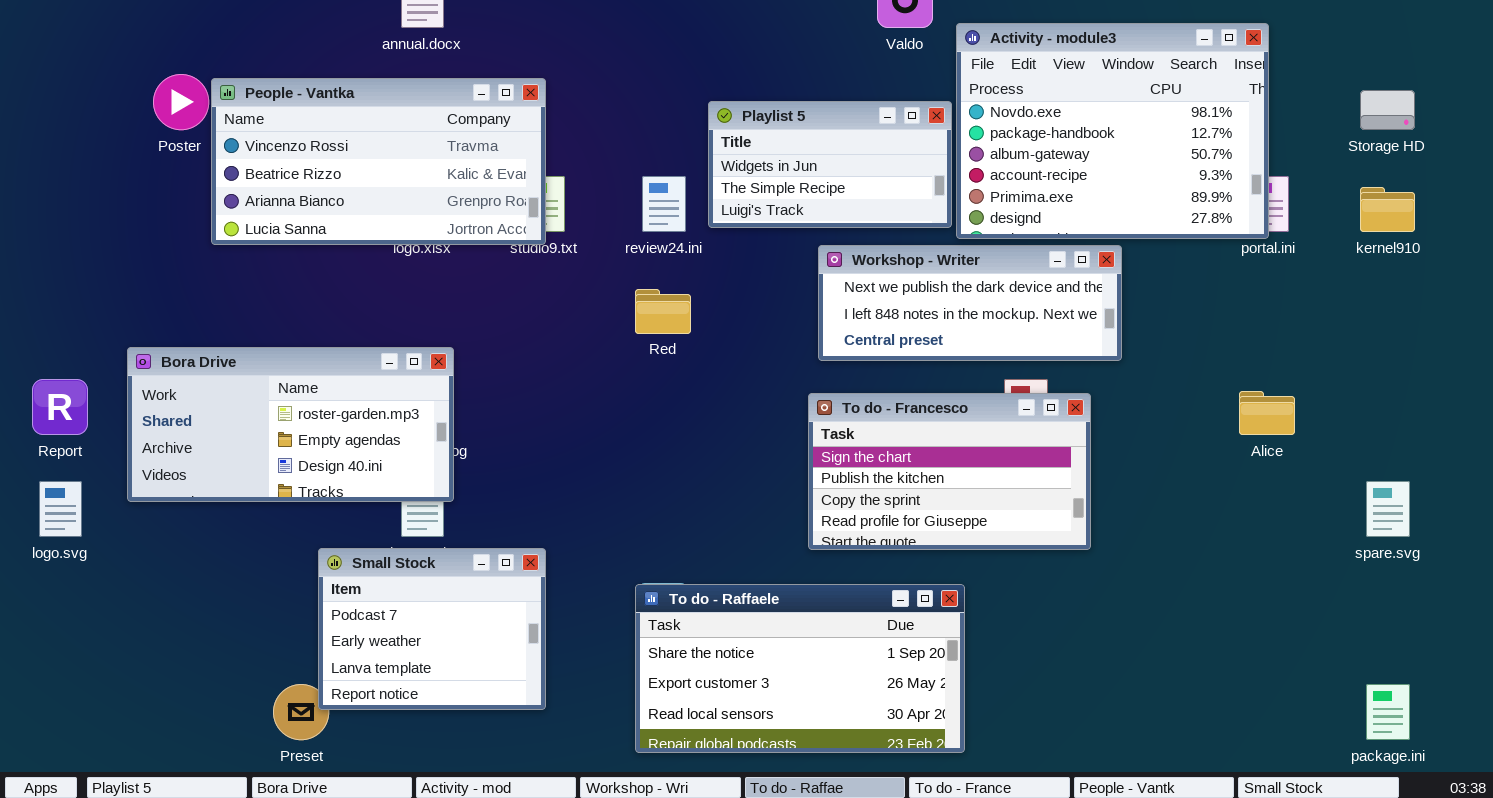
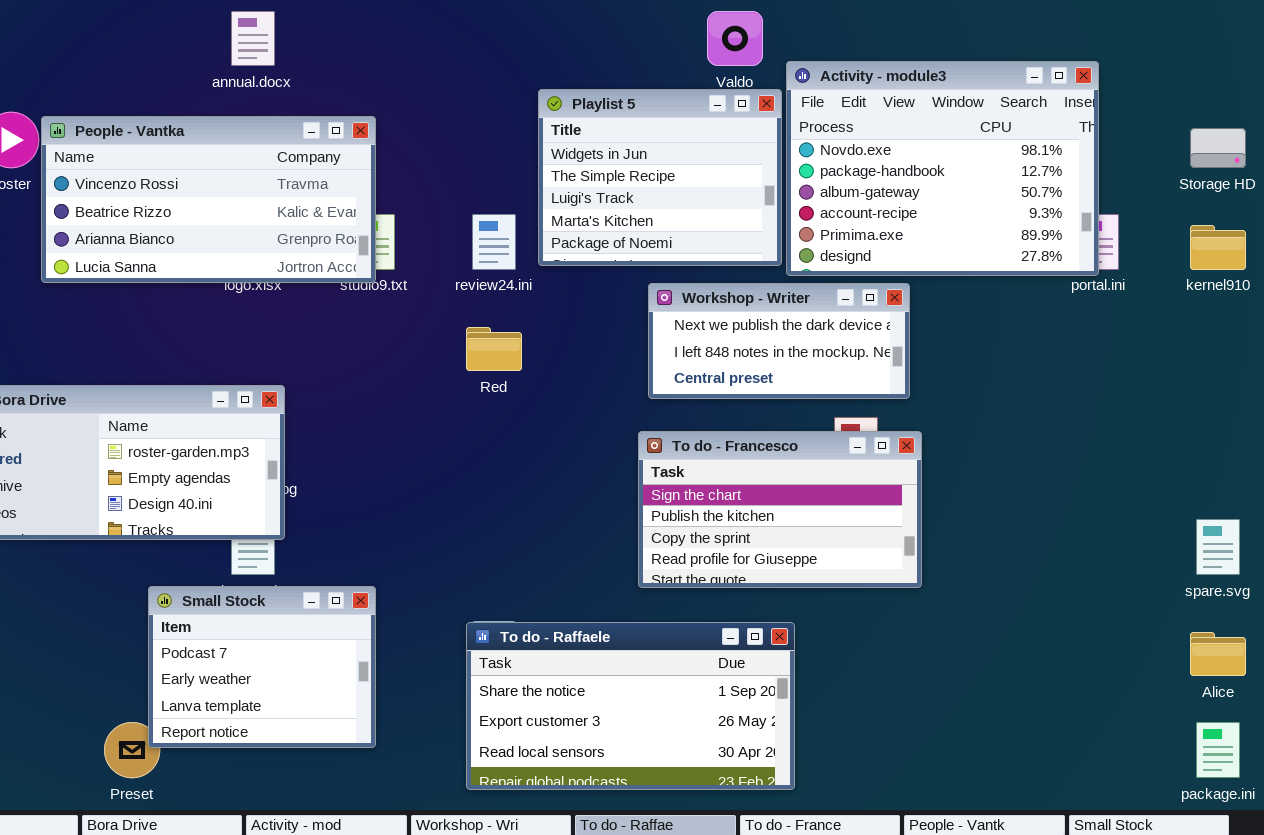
Playlist 5: [708,101,952,228] -> [538,89,782,266], resized
Workshop - Writer: [818,245,1122,361] -> [648,283,910,399], resized
Alice: [1239,391,1295,435] -> [1190,632,1246,676], moved

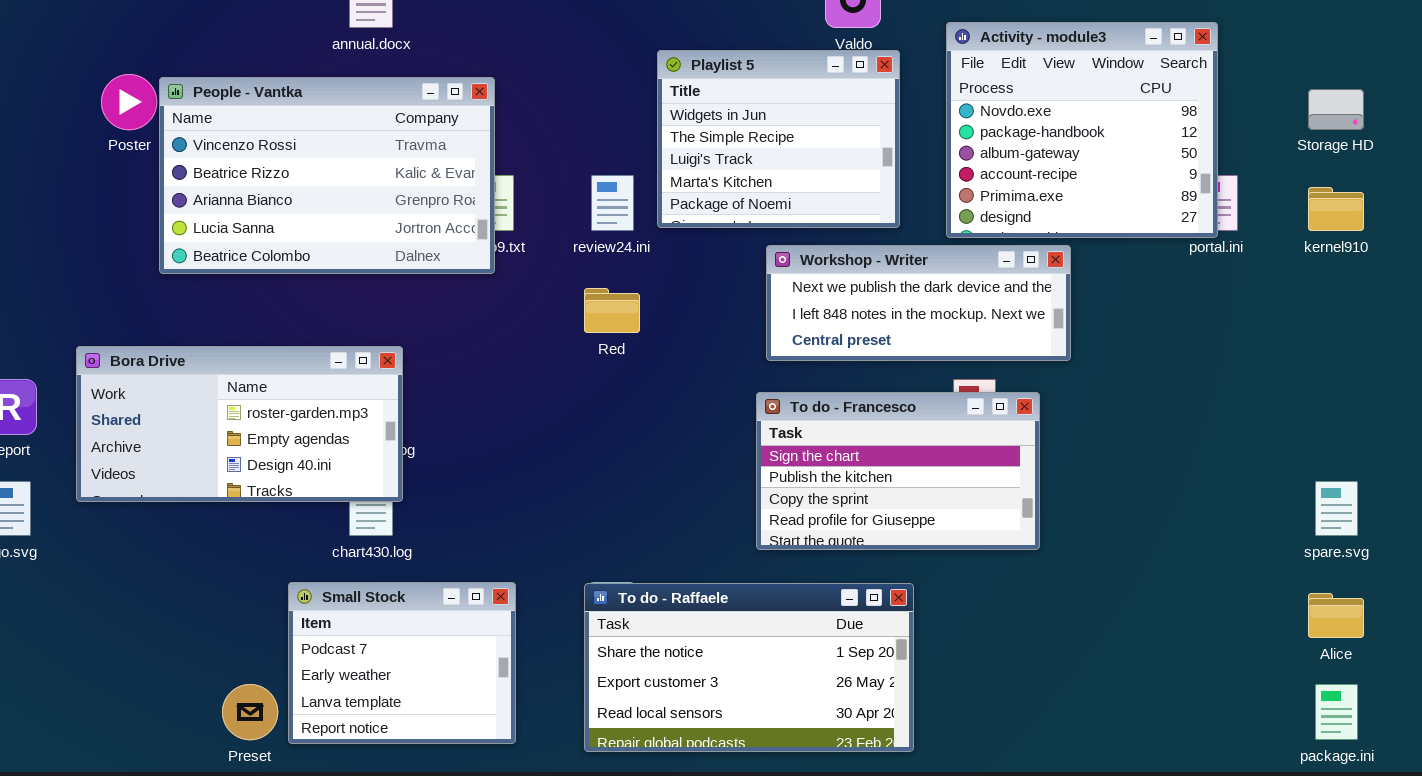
Activity - module3: [786,61,1099,276] -> [946,22,1218,238], resized
People - Vantka: [41,116,376,283] -> [159,77,495,274], resized
Workshop - Writer: [648,283,910,399] -> [766,245,1071,361], resized
Small Stock: [148,586,376,748] -> [288,582,516,744], moved

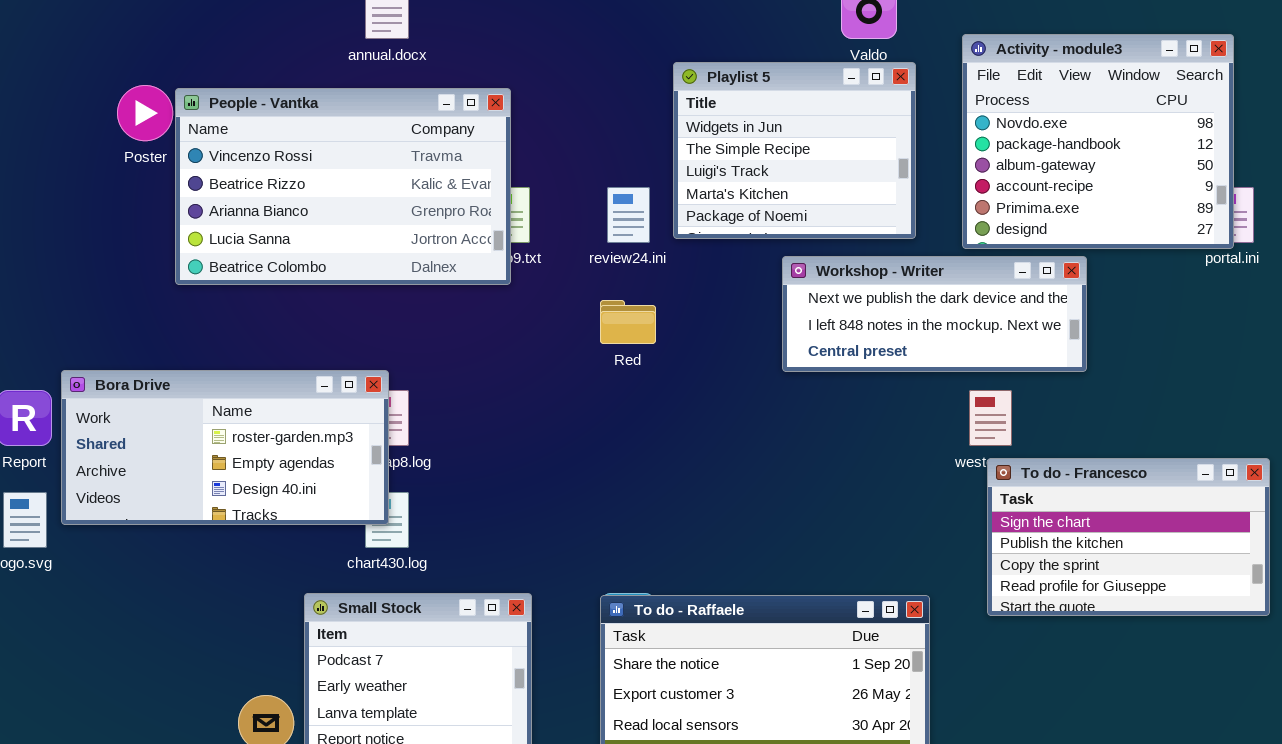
Bora Drive: [76,346,403,502] -> [61,370,389,525], moved
To do - Francesco: [756,392,1040,550] -> [987,458,1270,616], moved

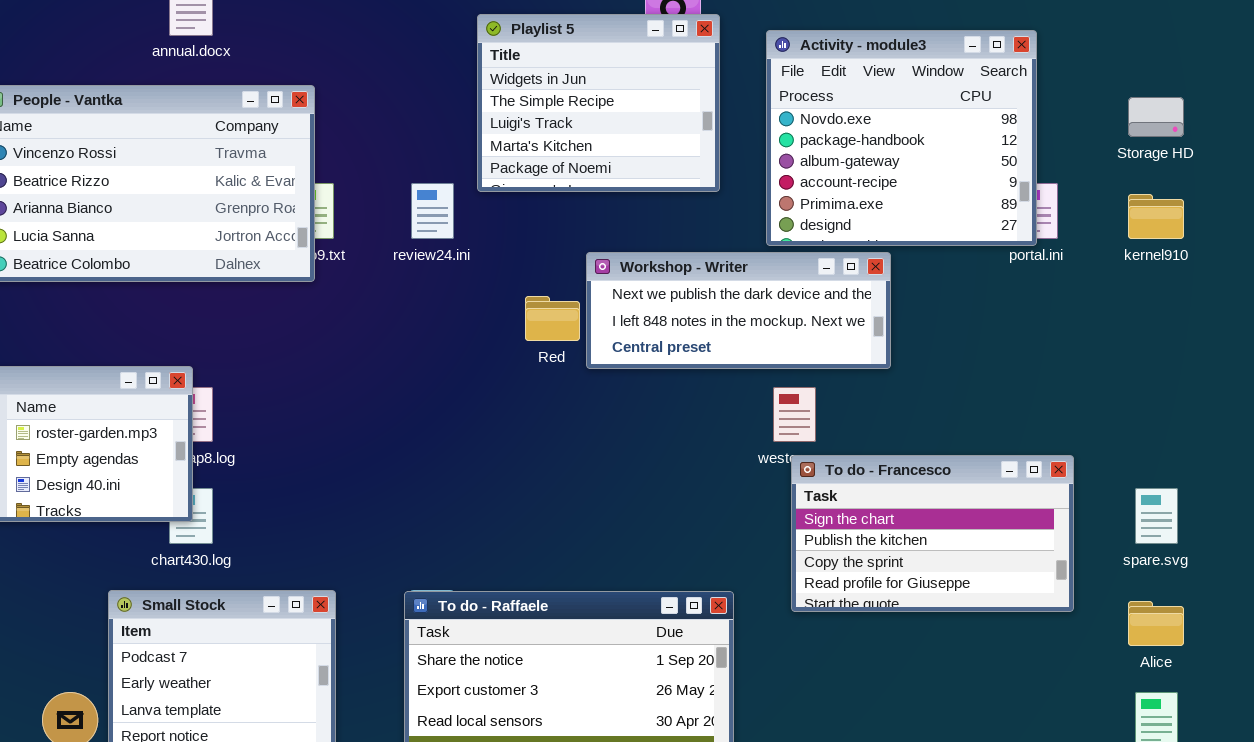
Playlist 5: [673,62,916,239] -> [477,14,720,192], moved
Red: [600,300,656,344] -> [525,296,580,341], moved

